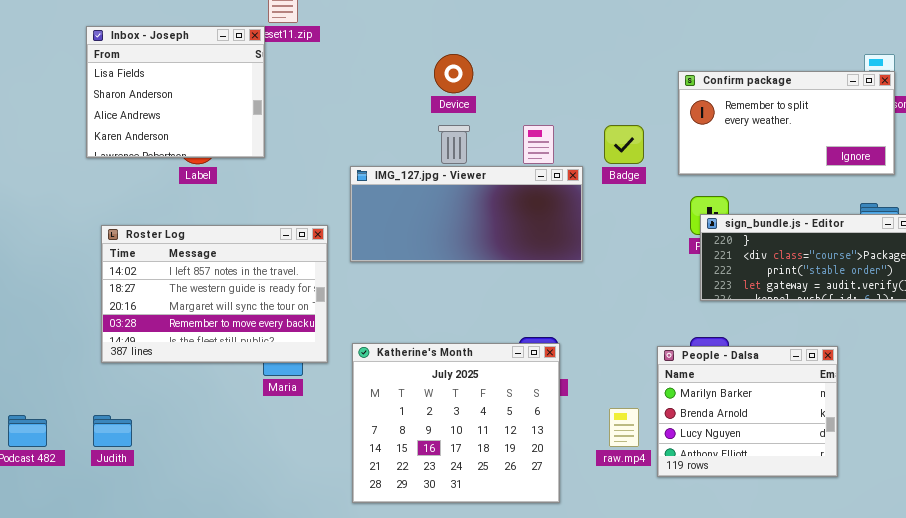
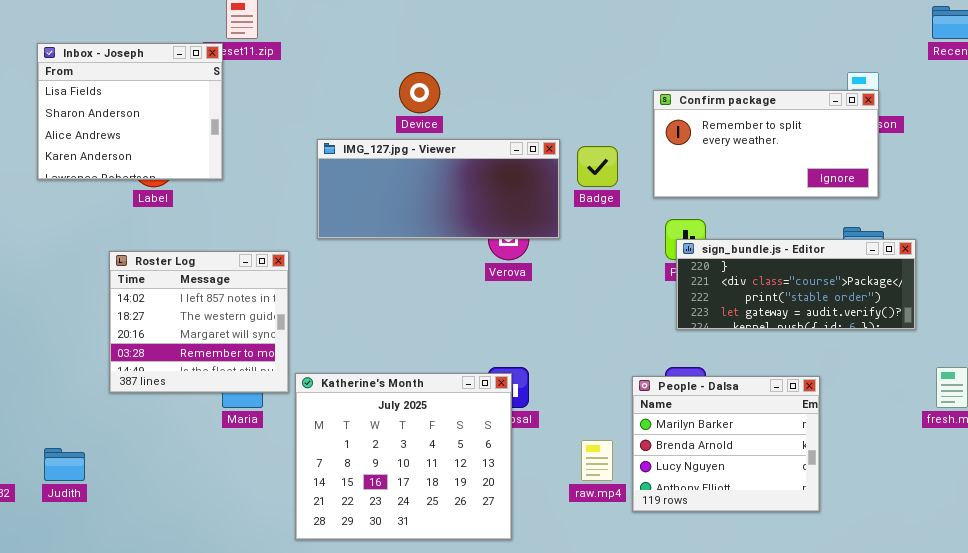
IMG_127.jpg - Viewer: [350,166,583,262] -> [317,139,560,239], moved
Roster Log: [101,225,328,363] -> [109,251,289,393], resized
Katherine's Month: [352,343,560,503] -> [295,373,512,540], moved

